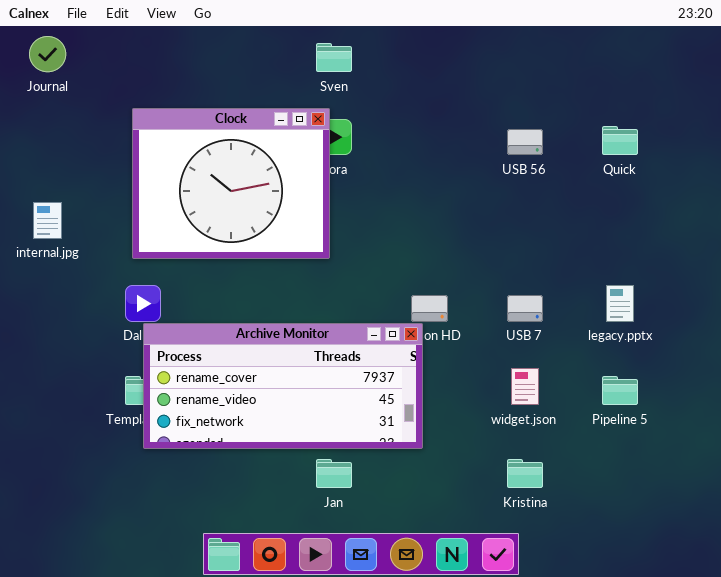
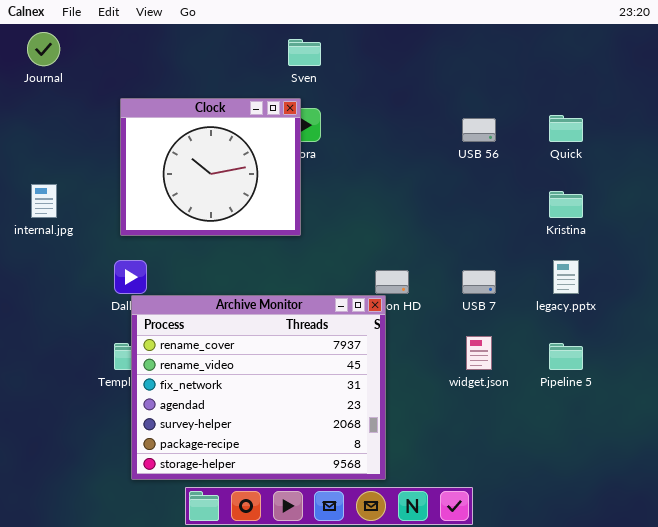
Archive Monitor: [143,323,423,449] -> [131,295,386,480], resized
Kristina: [507,459,543,488] -> [549,191,583,218], moved

